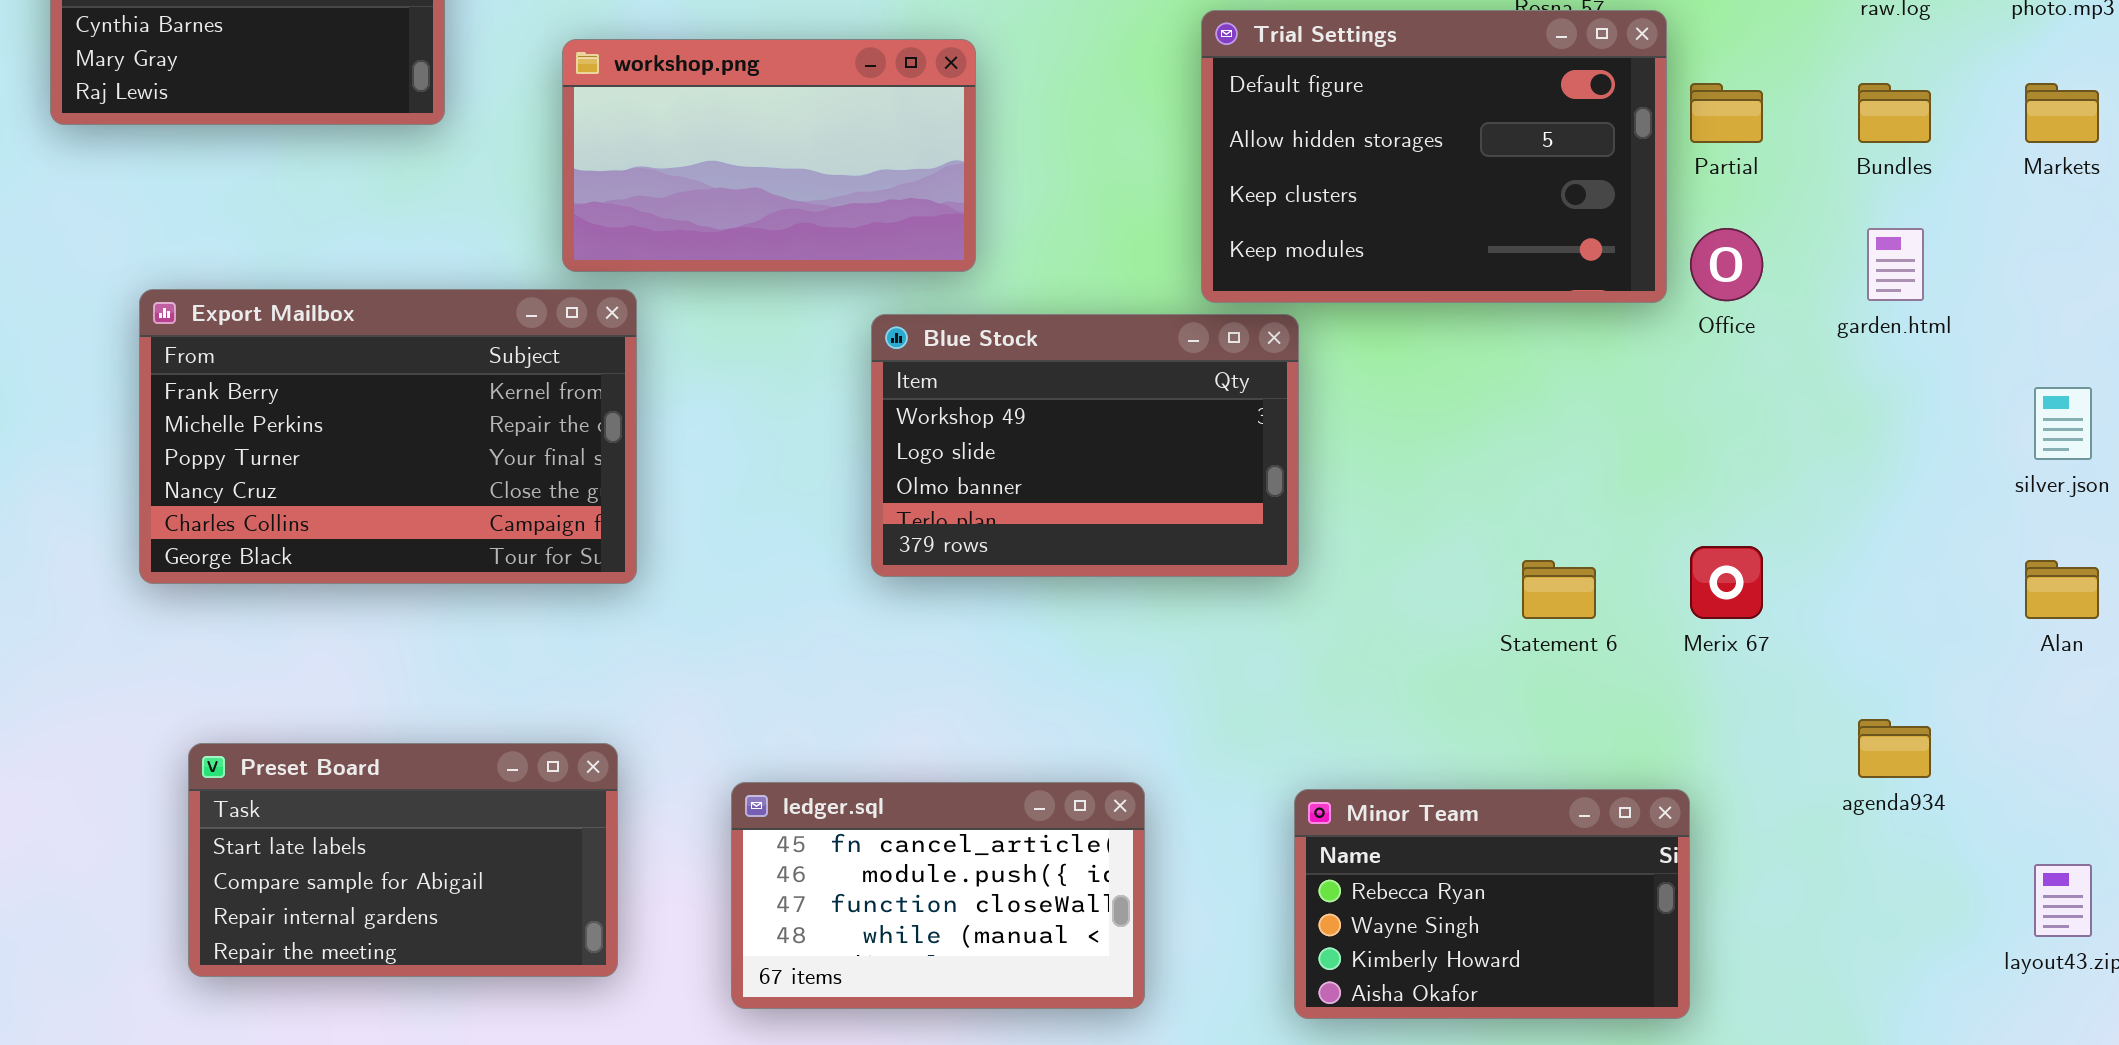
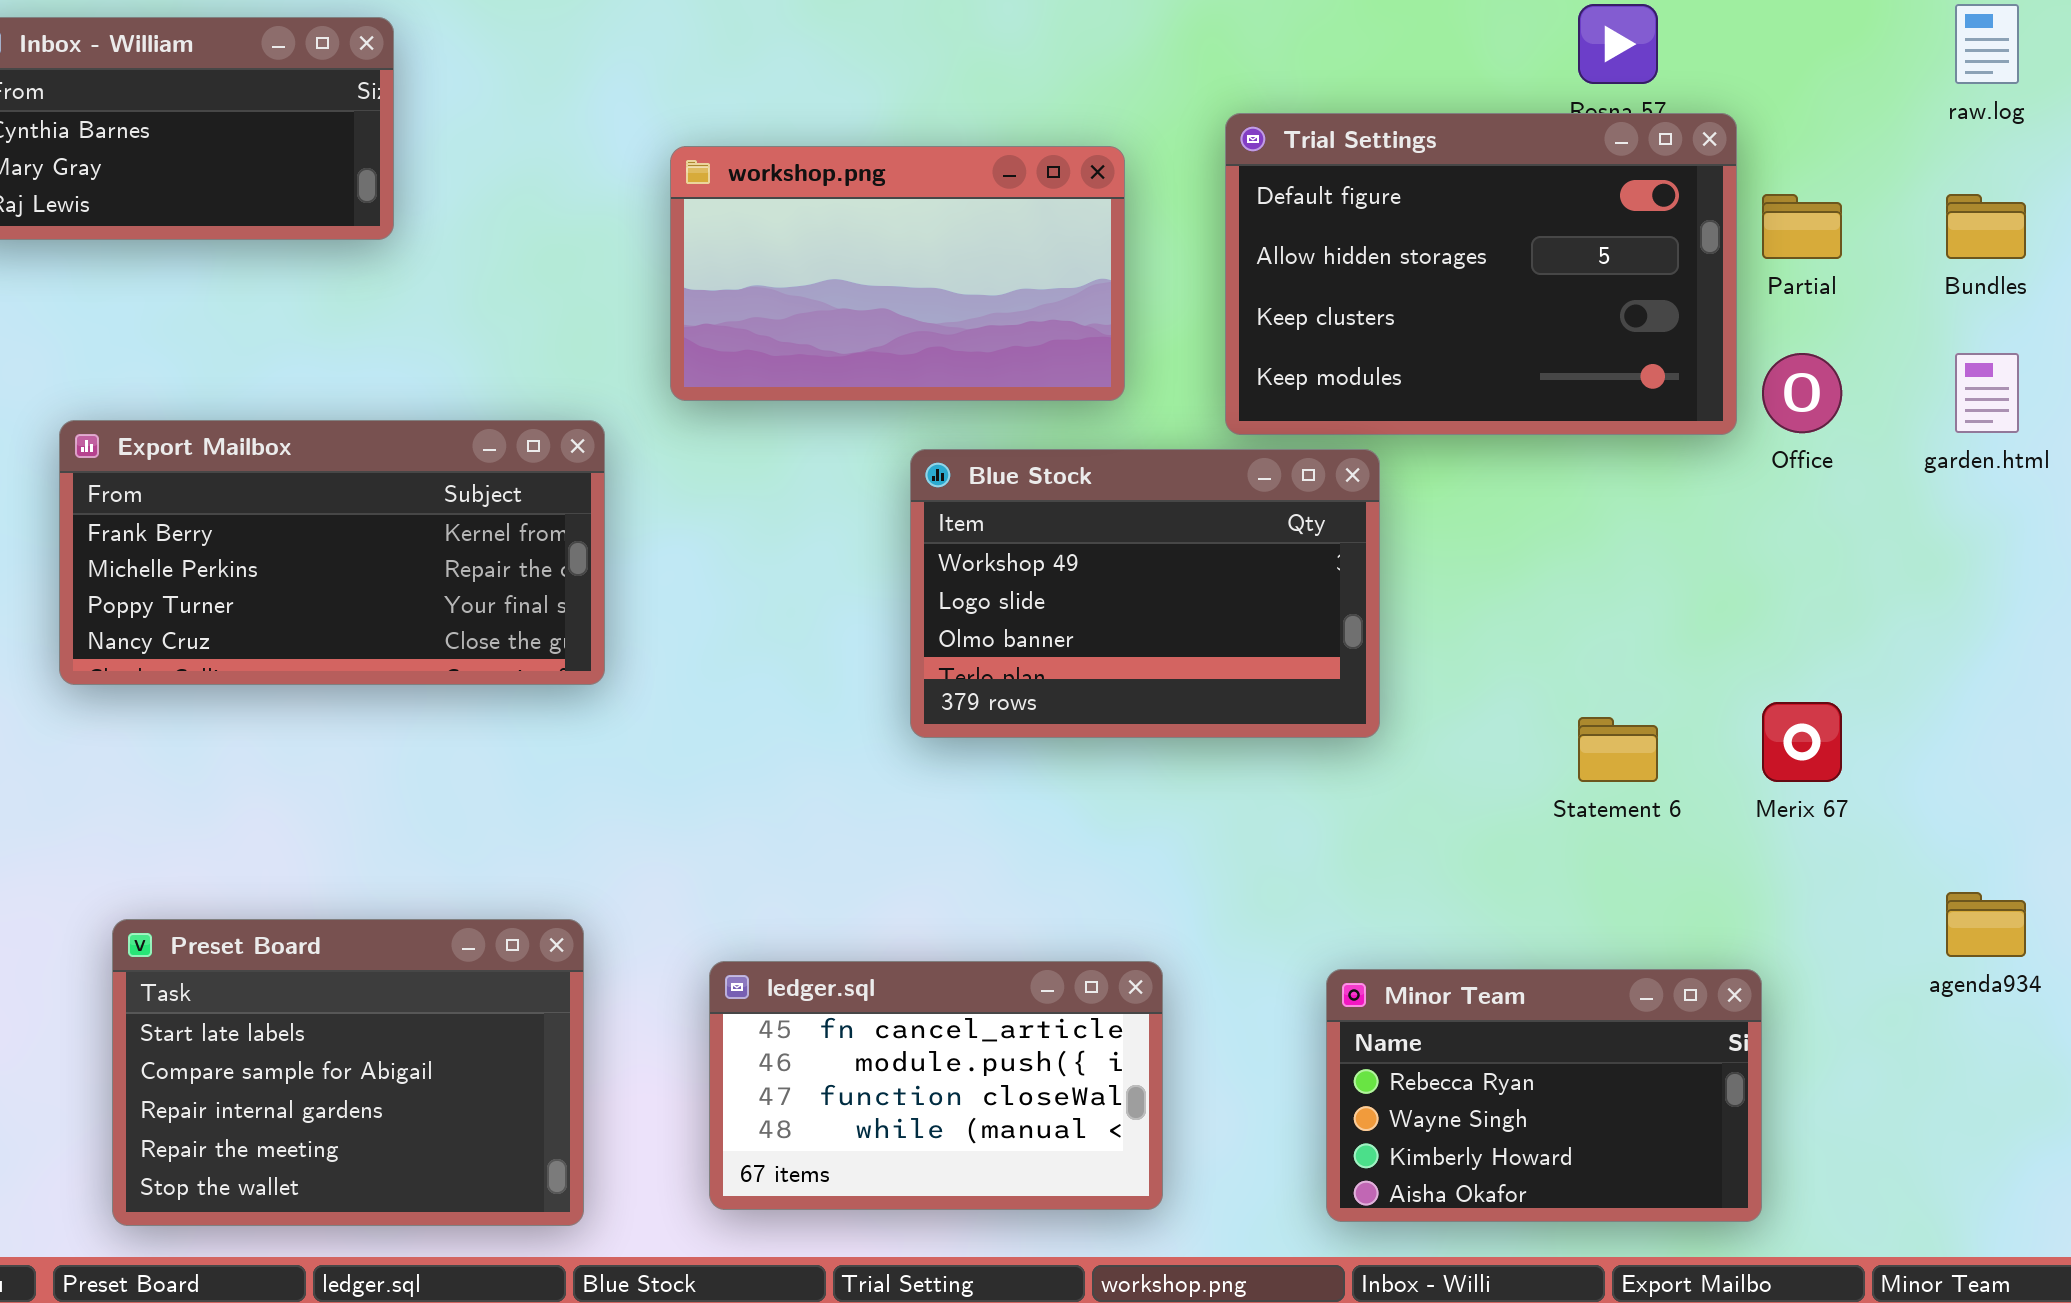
workshop.png: [562,39,976,272] -> [670,146,1125,401], moved
Export Mailbox: [139,289,637,584] -> [59,420,605,685], resized
Blue Stock: [871,314,1299,577] -> [910,449,1380,738], moved
Preset Board: [188,743,618,977] -> [112,919,584,1226], resized

